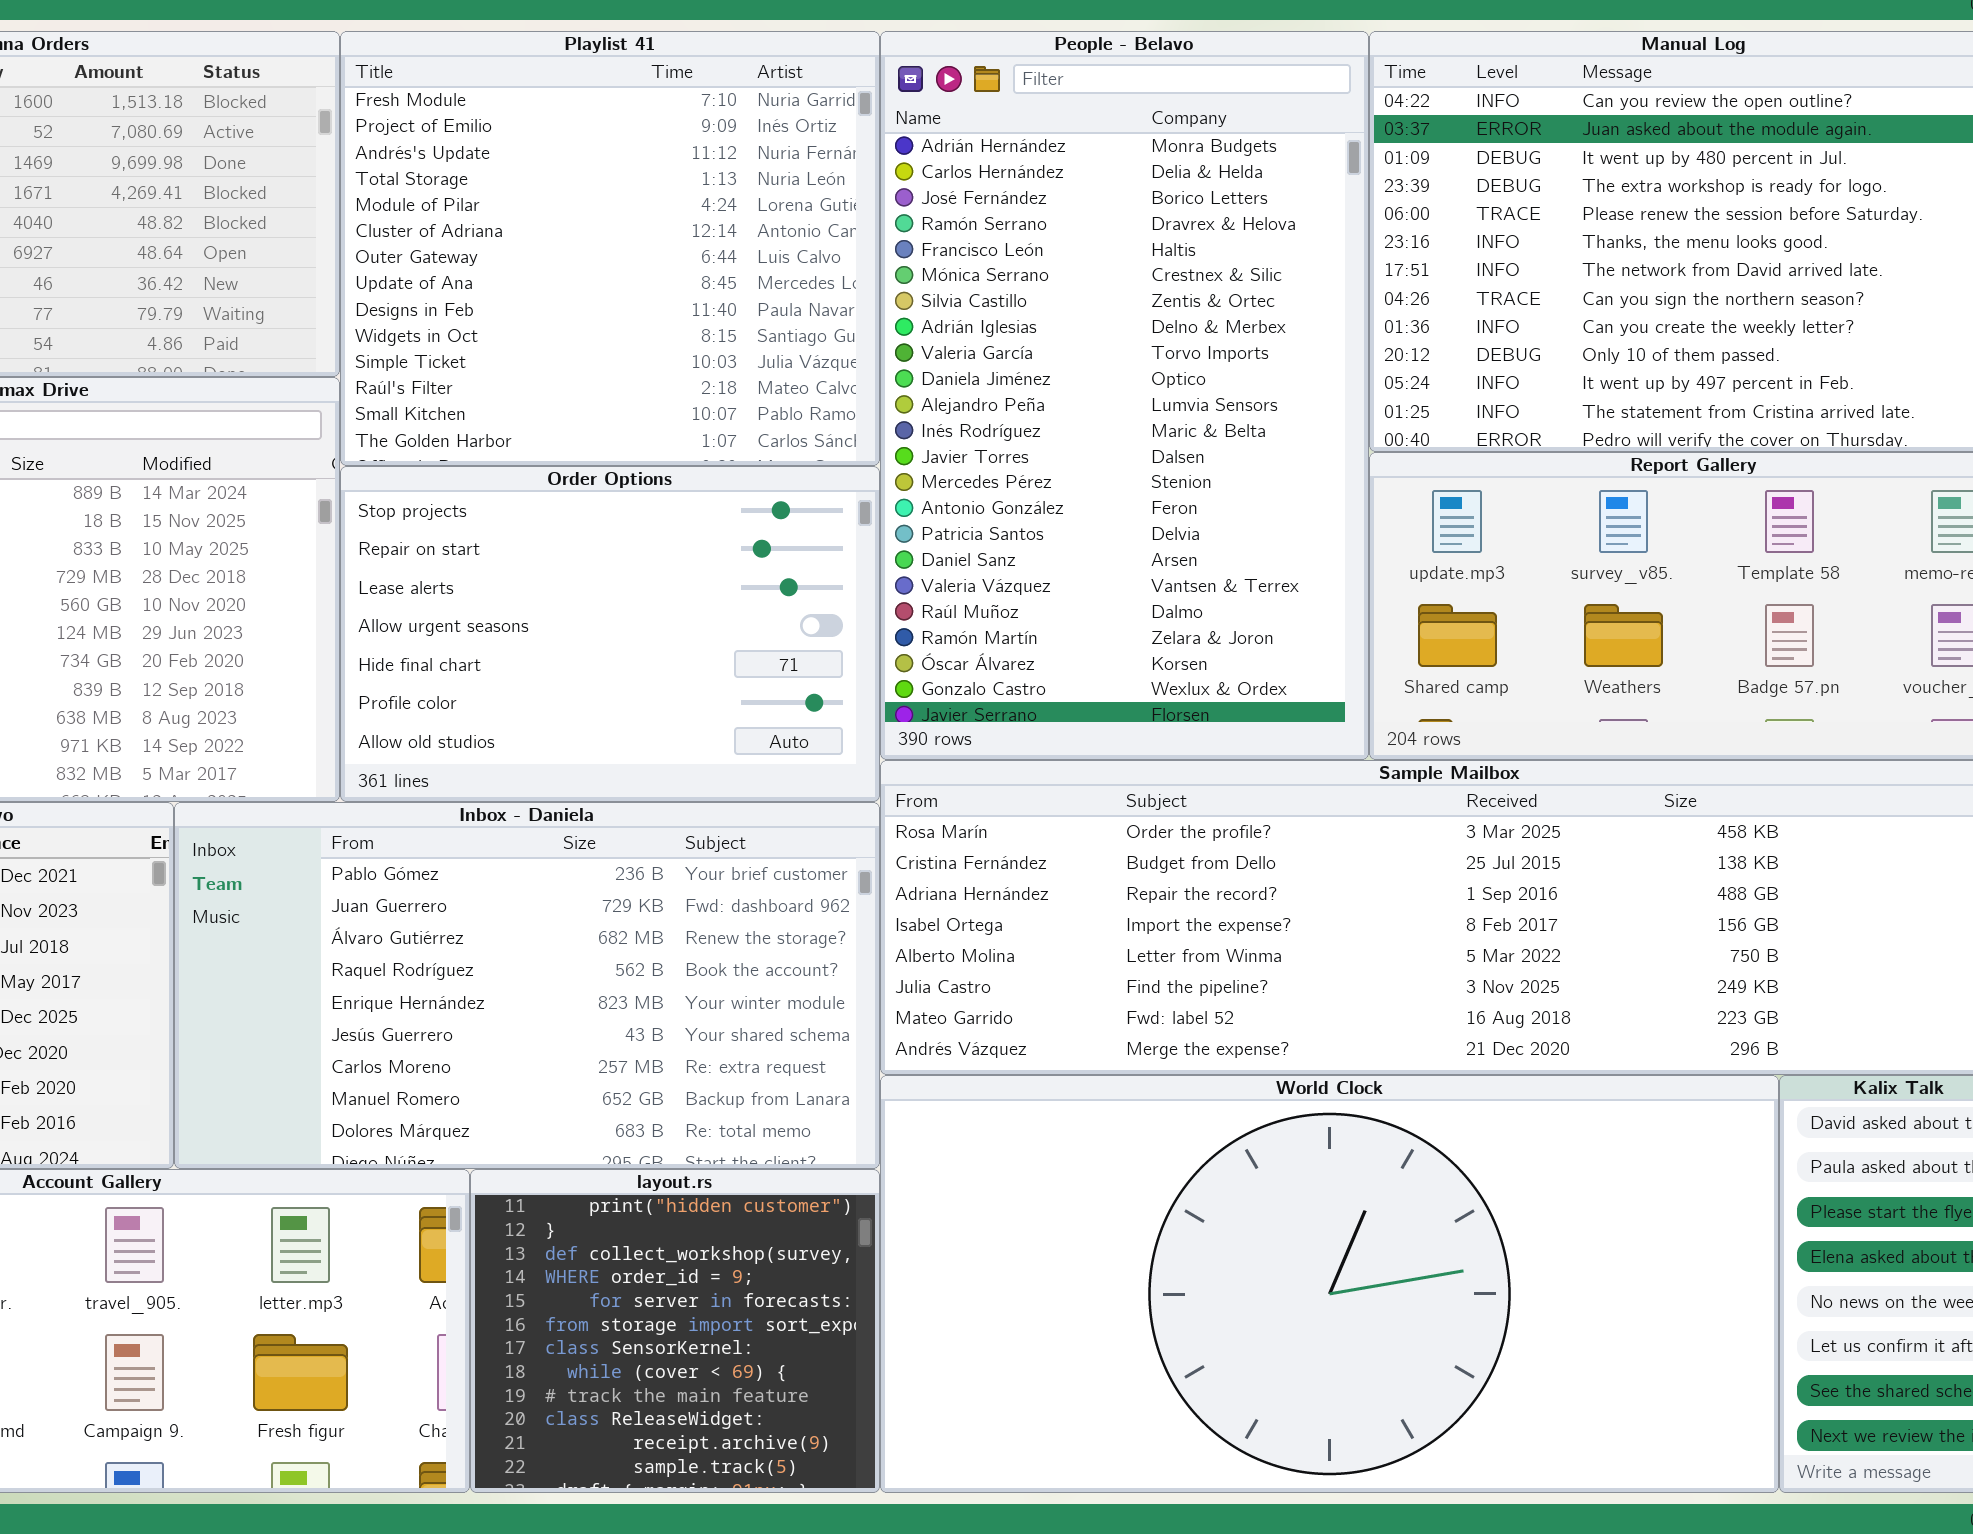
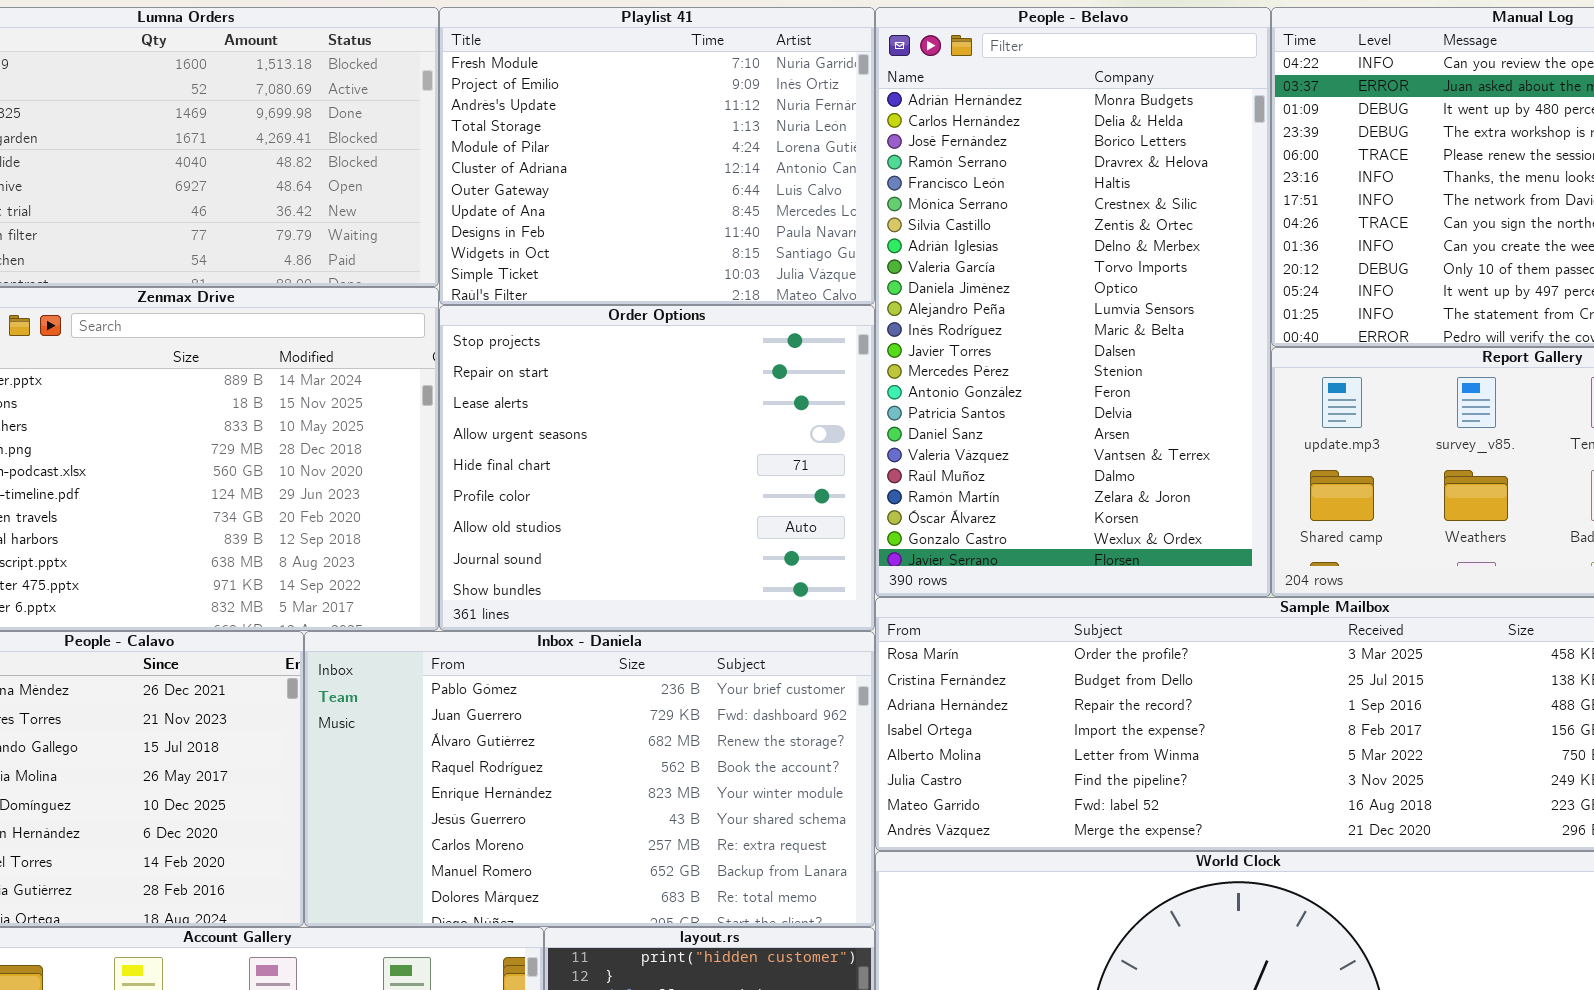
Playlist 41: [340,31,880,466] -> [439,7,875,305], resized
Order Options: [340,466,880,802] -> [439,305,875,631], resized

